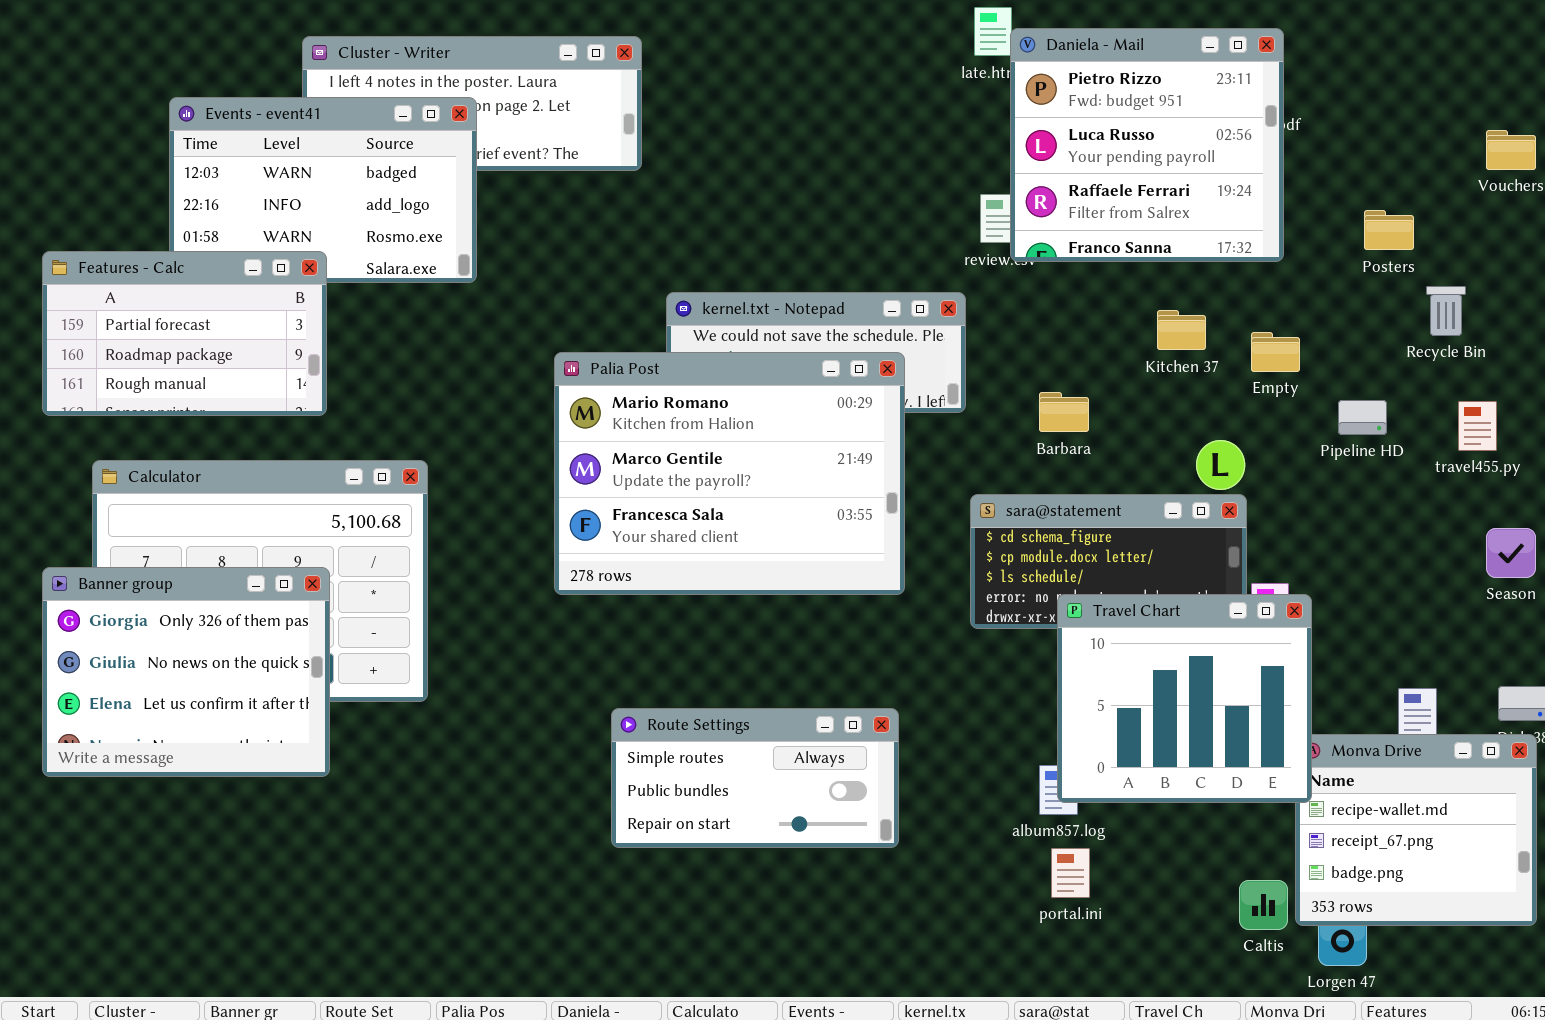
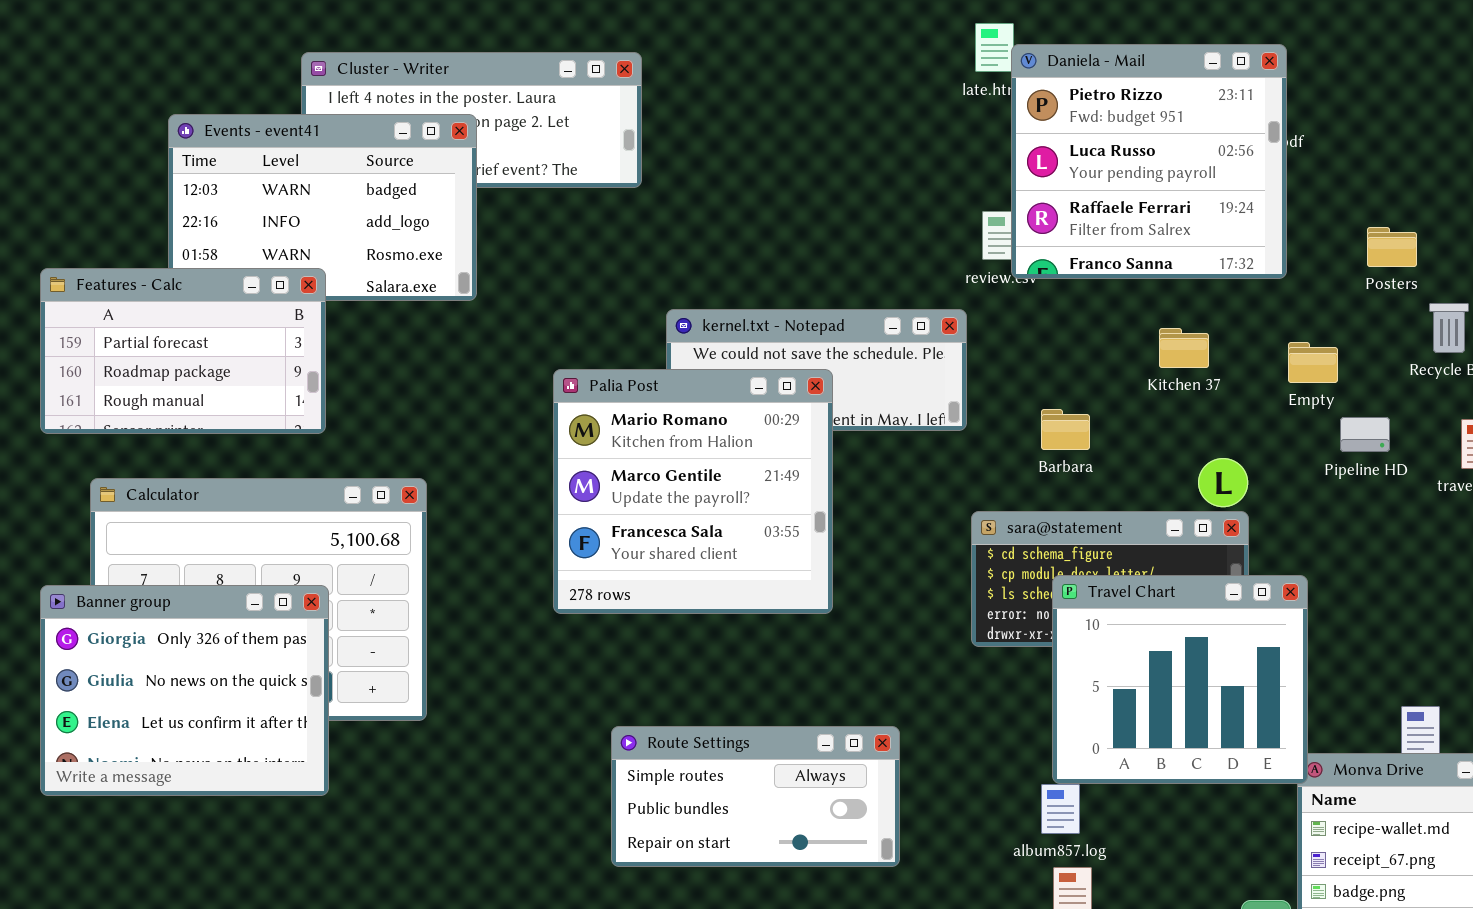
Empty: [1251,332,1300,372] -> [1288,342,1338,383], moved
Palia Post: [554,352,905,595] -> [553,369,833,614], resized
Travel Chart: [1057,594,1312,803] -> [1052,575,1308,784], moved

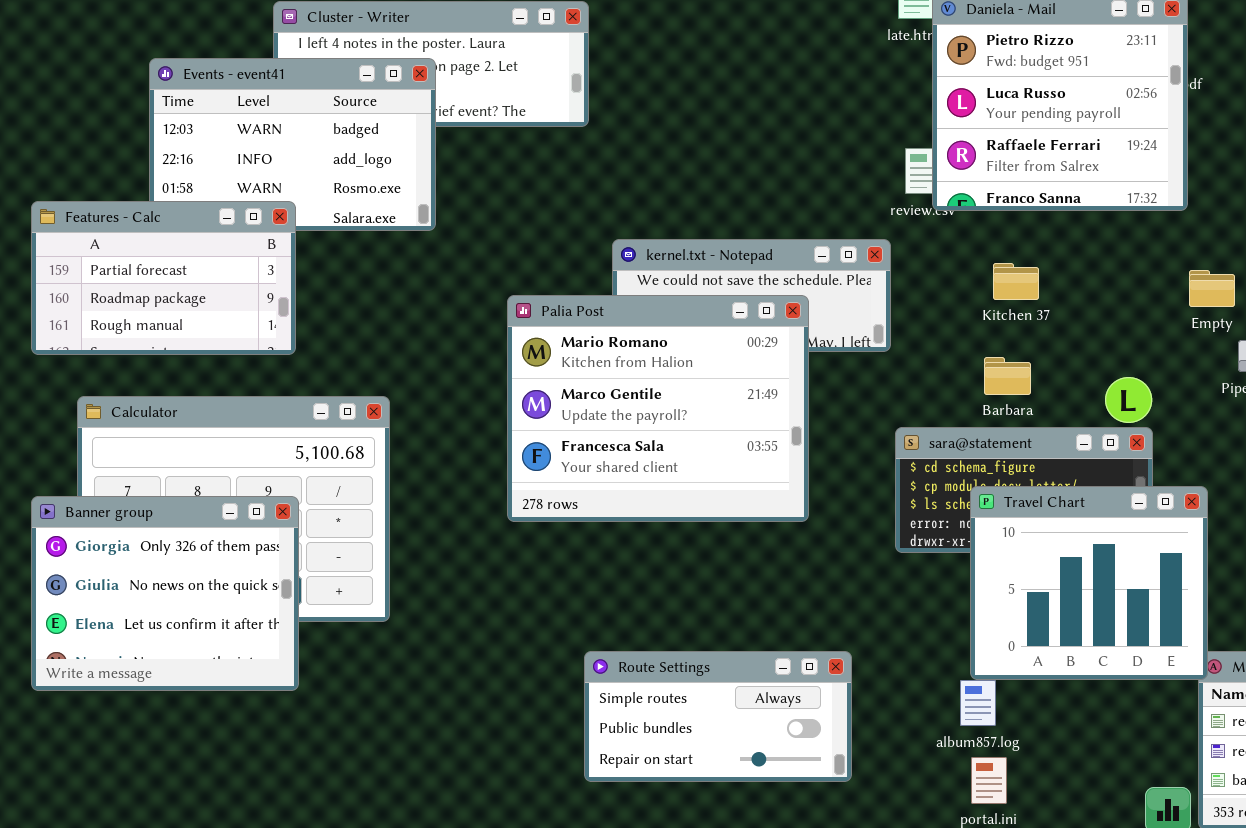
Kitchen 37: [1159,328,1209,368] -> [993,263,1039,300], moved
Palia Post: [553,369,833,614] -> [507,295,809,522], resized
Barbara: [1041,409,1090,450] -> [984,357,1031,395], moved
Route Settings: [611,726,900,867] -> [584,651,852,782], moved

